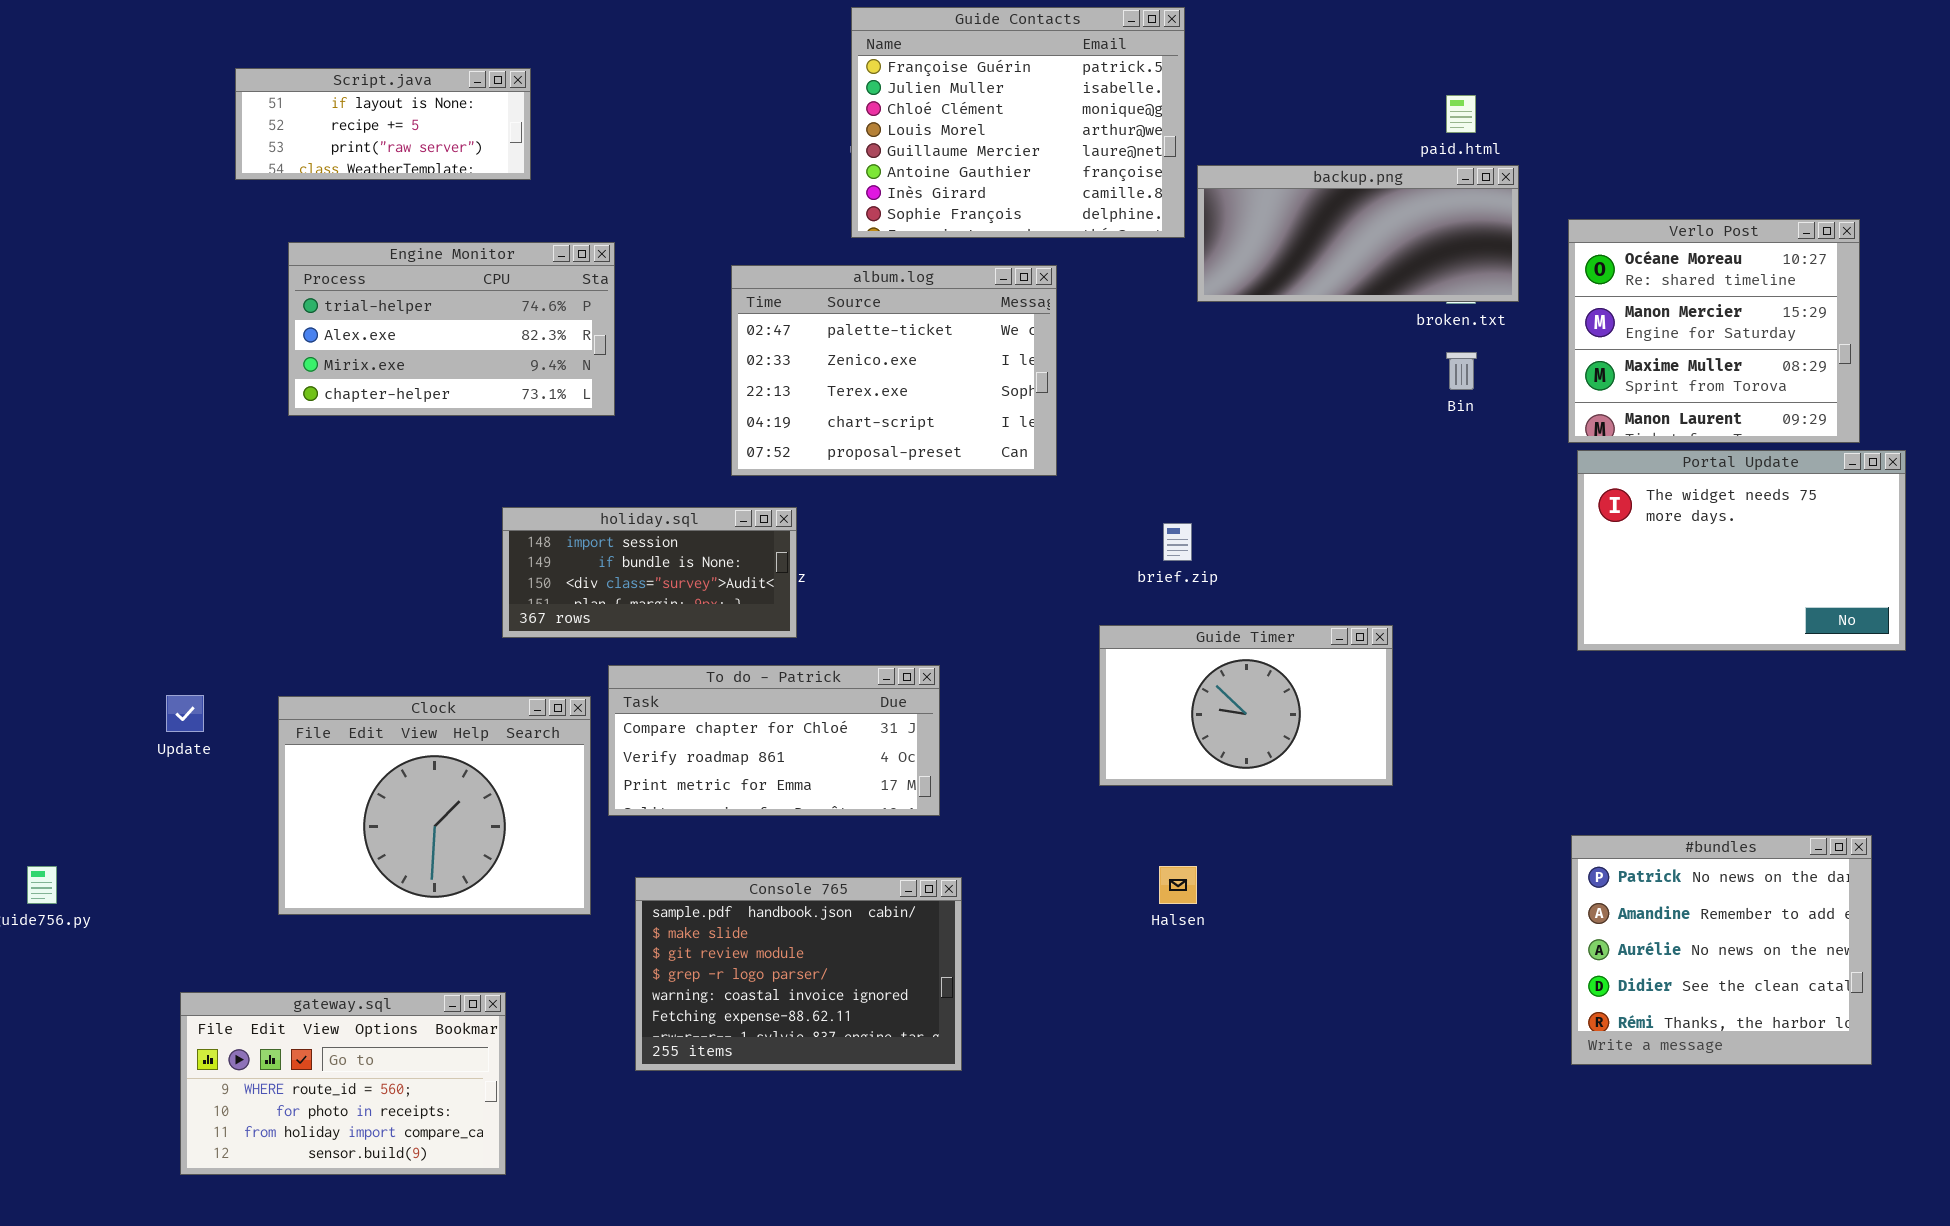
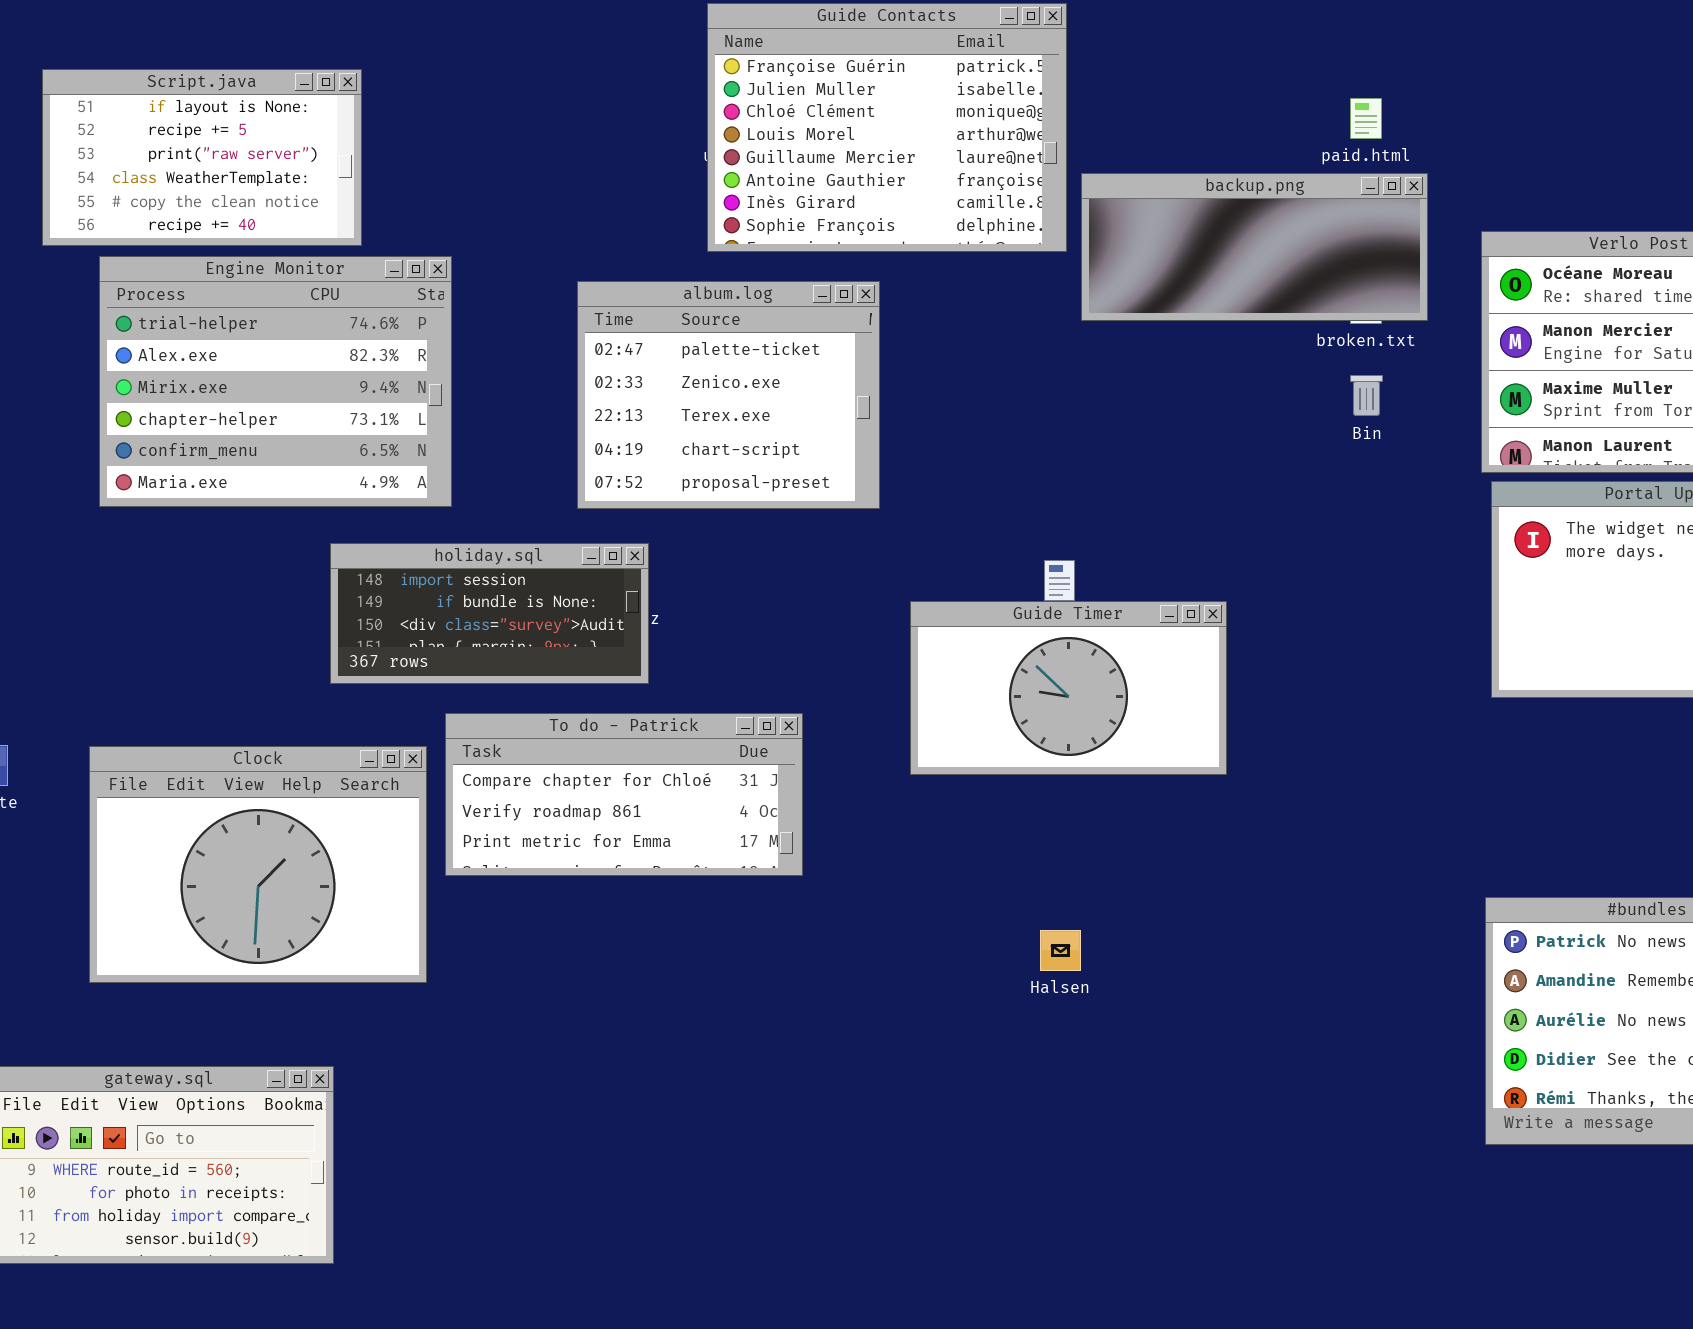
Script.java: [235,68,531,180] -> [42,69,362,246], resized
Engine Monitor: [288,242,615,416] -> [99,256,452,507], resized
album.log: [731,265,1057,476] -> [577,281,880,509], resized
Guide Timer: [1099,625,1393,786] -> [910,601,1227,775], moved
Console 765: [635,877,962,1071] -> none, closed

